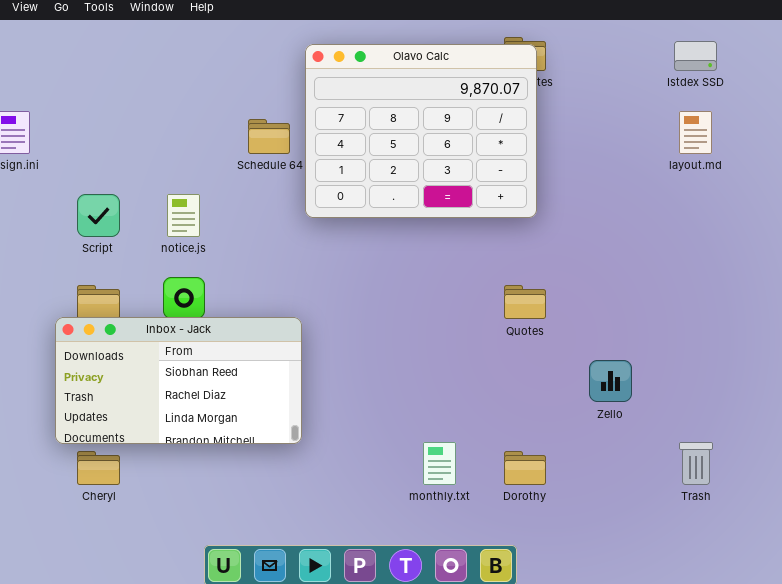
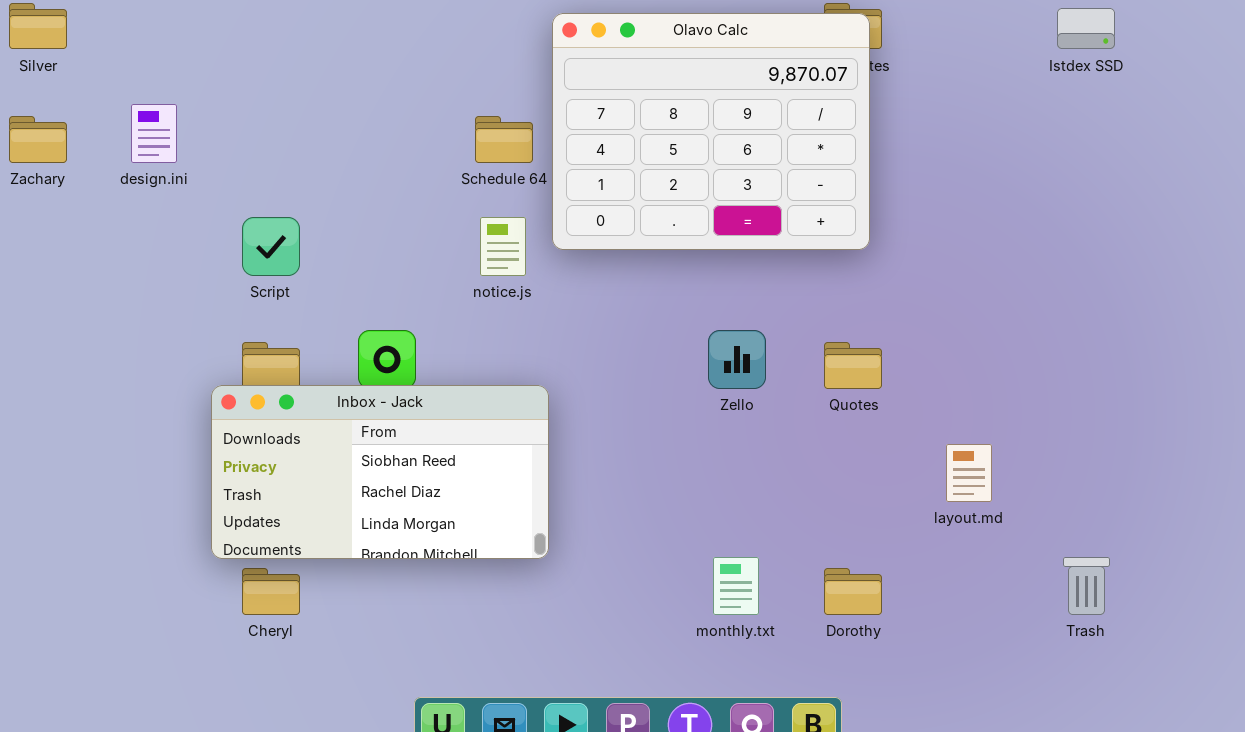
layout.md: [679,111,712,154] -> [946,444,992,502], moved
notice.js: [167,194,200,237] -> [480,217,526,276], moved
Zello: [589,360,632,402] -> [708,330,766,389], moved

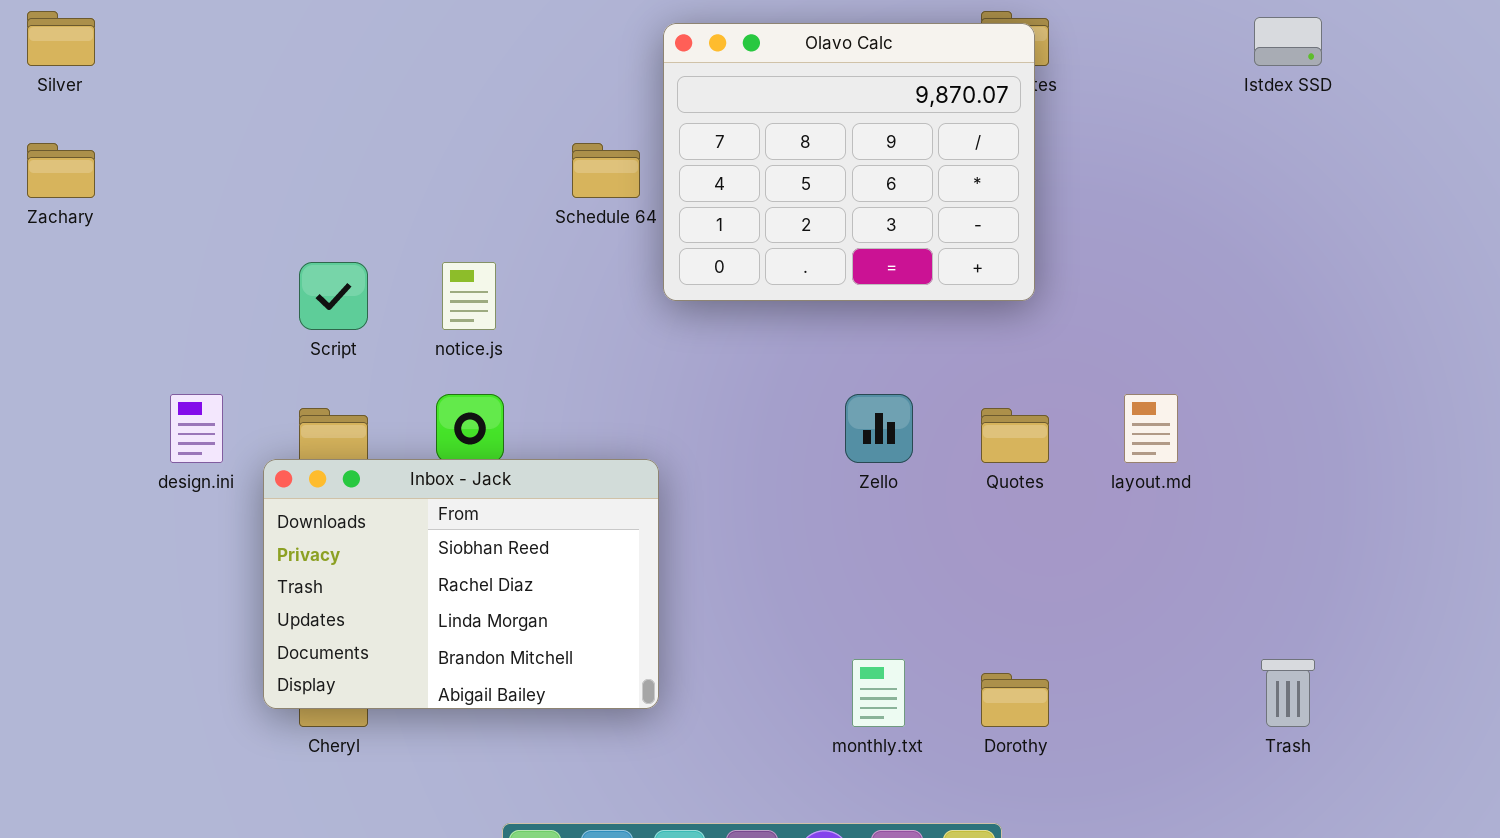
design.ini: [131,104,177,163] -> [170,394,223,463], moved
notice.js: [480,217,526,276] -> [442,262,496,330], moved
Inbox - Jack: [211,385,549,559] -> [263,459,659,709], resized
layout.md: [946,444,992,502] -> [1124,394,1178,463], moved

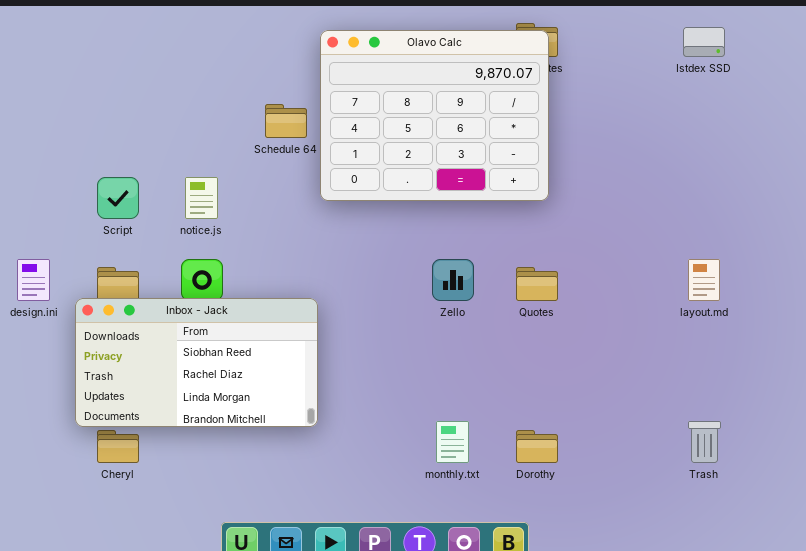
layout.md: [1124,394,1178,463] -> [688,259,720,301], moved
Inbox - Jack: [263,459,659,709] -> [75,298,318,427], resized

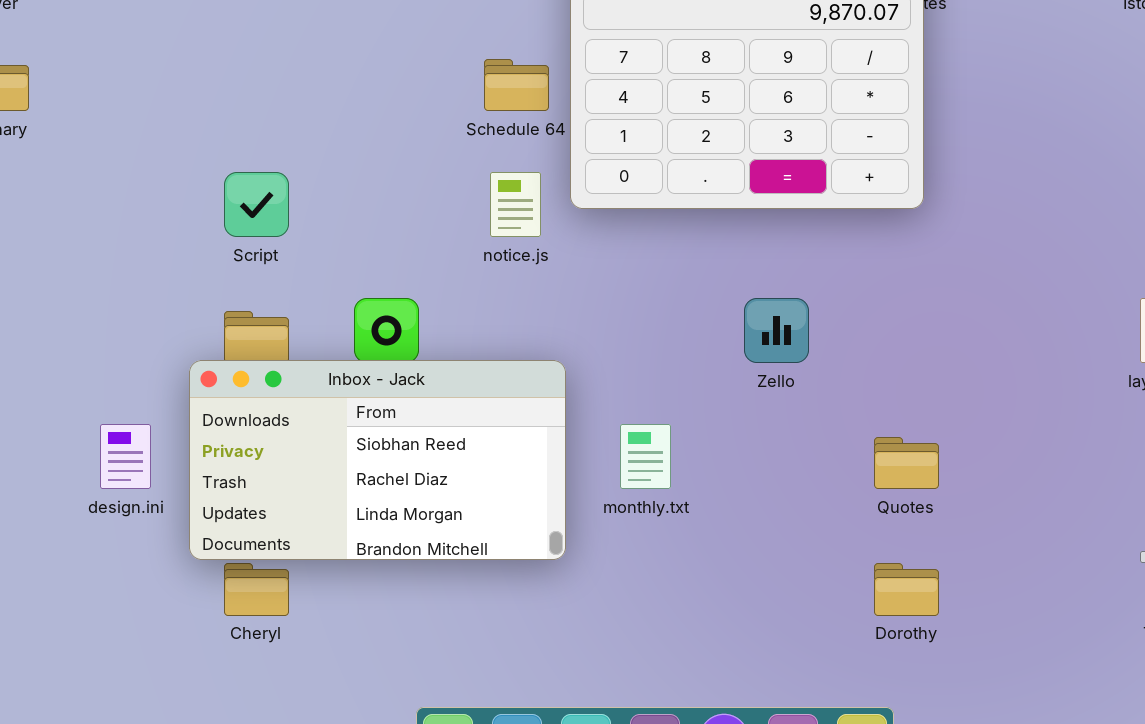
notice.js: [185,177,218,219] -> [490,172,541,237], moved
design.ini: [17,259,50,301] -> [100,424,151,489], moved
Quotes: [516,267,558,301] -> [874,437,939,489], moved
monthly.txt: [436,421,469,463] -> [620,424,671,489], moved

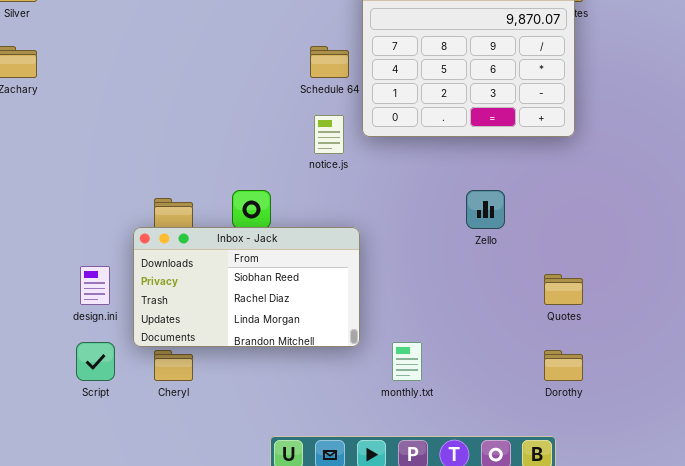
Script: [224,172,289,237] -> [76,342,115,381], moved
monthly.txt: [620,424,671,489] -> [392,342,422,381], moved

